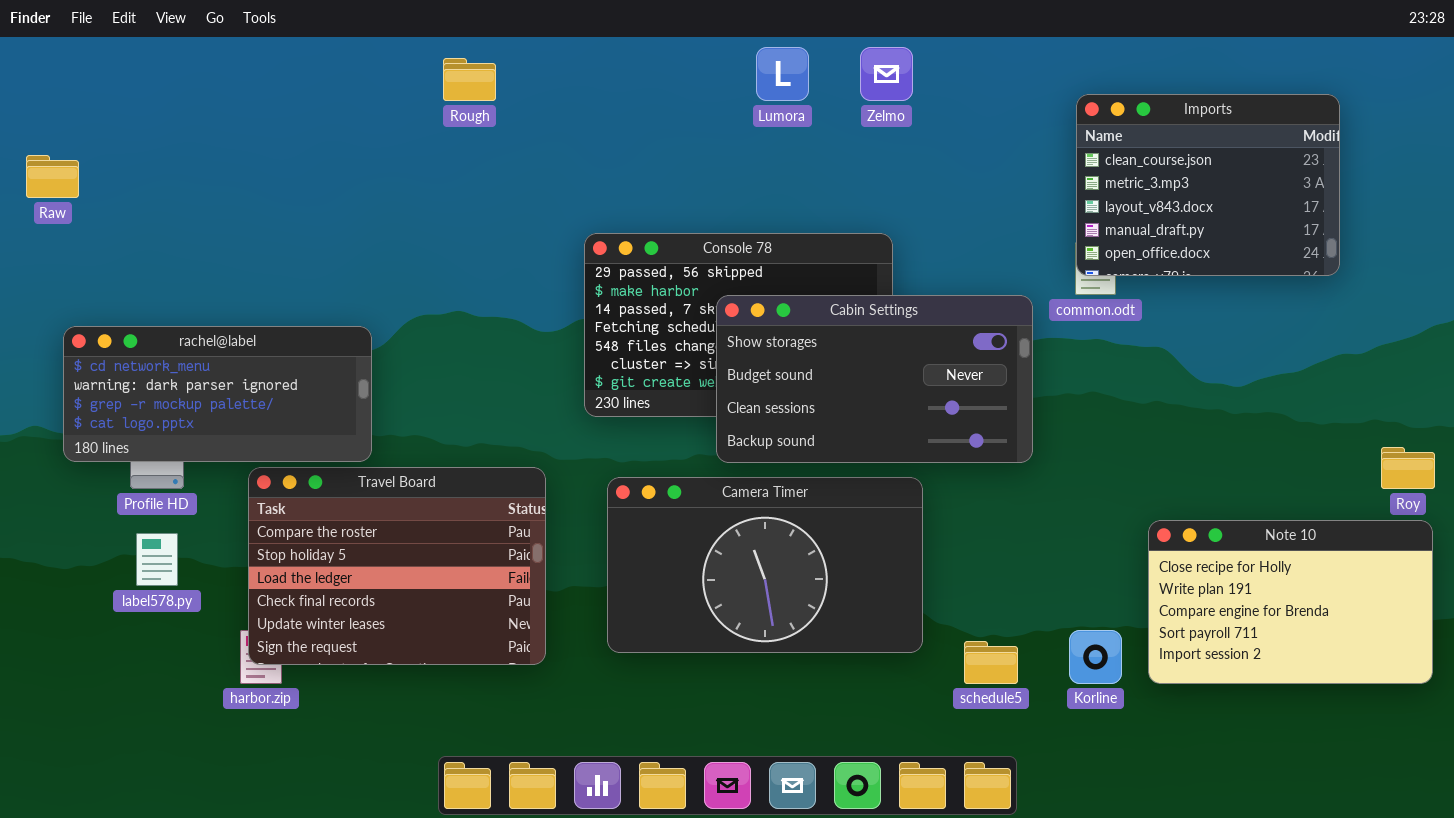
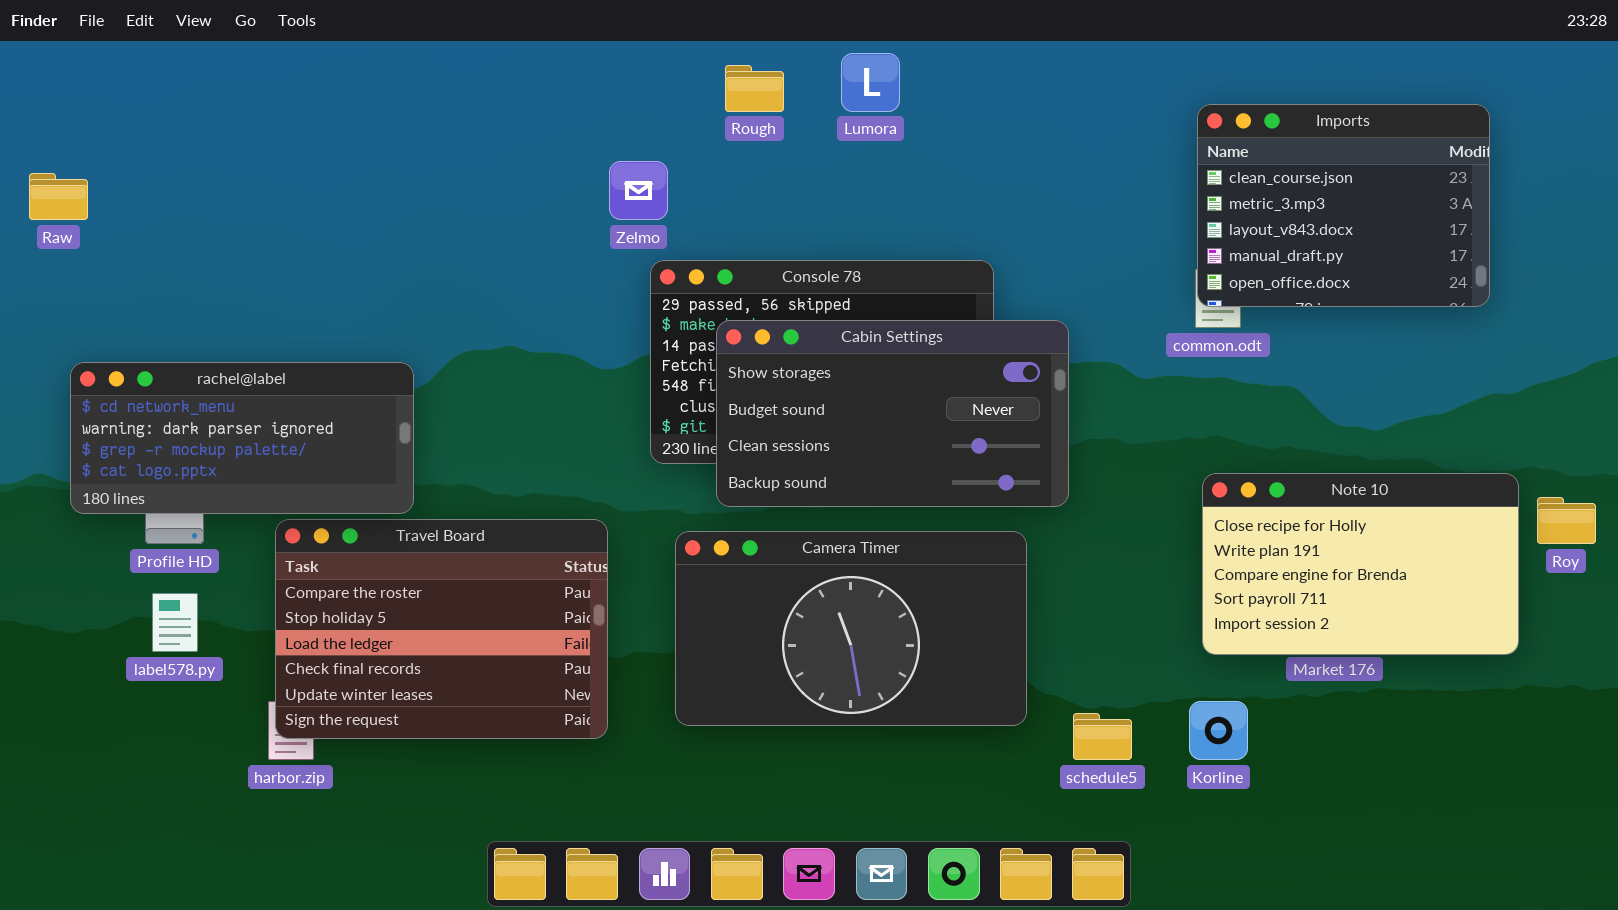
Zelmo: [860,47,913,101] -> [609,161,668,220], moved
Rough: [443,58,496,101] -> [725,65,784,112], moved
Cabin Settings: [716,295,1033,463] -> [716,320,1069,507], moved
Note 10: [1148,520,1433,684] -> [1202,473,1519,655], moved

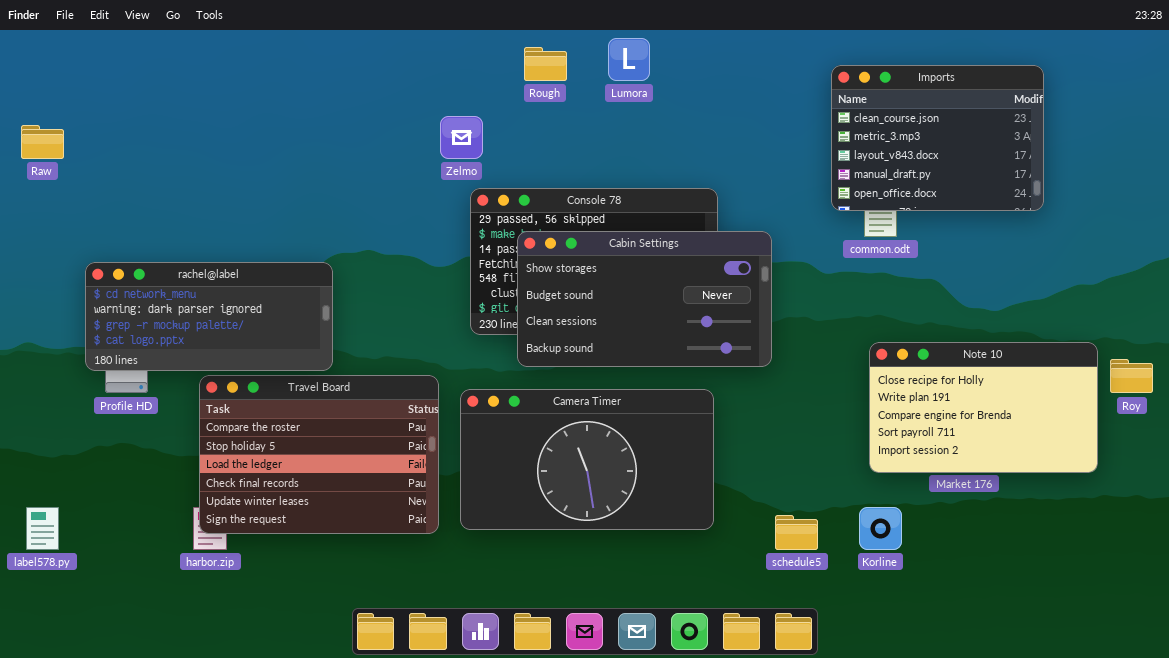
Imports: [1197,104,1490,307] -> [831,65,1044,211], moved
rachel@label: [70,362,414,514] -> [85,262,333,371], moved
Camera Timer: [675,531,1027,726] -> [460,389,714,530], moved
label578.py: [152,593,198,652] -> [26,507,59,550], moved

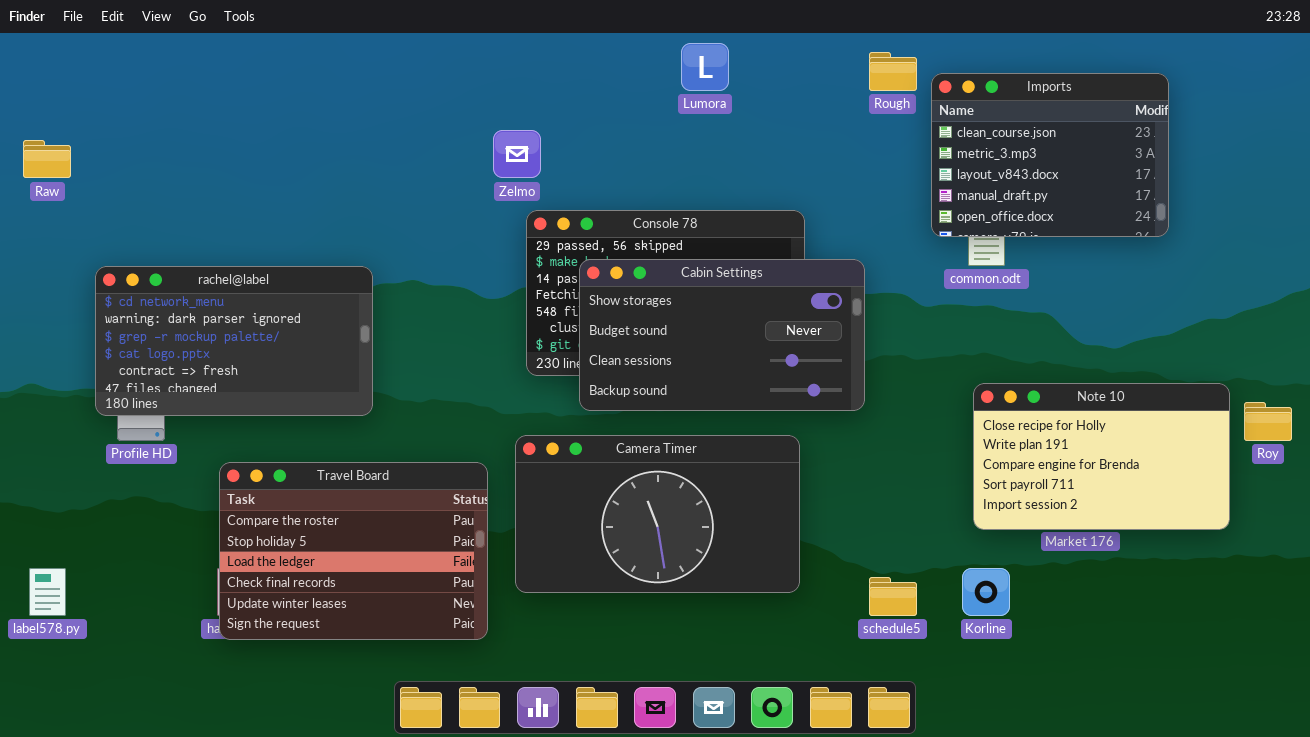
Rough: [524,47,567,81] -> [869,52,917,91], moved
rachel@label: [85,262,333,371] -> [95,266,373,416], resized
Travel Board: [199,375,439,534] -> [219,462,488,640], moved

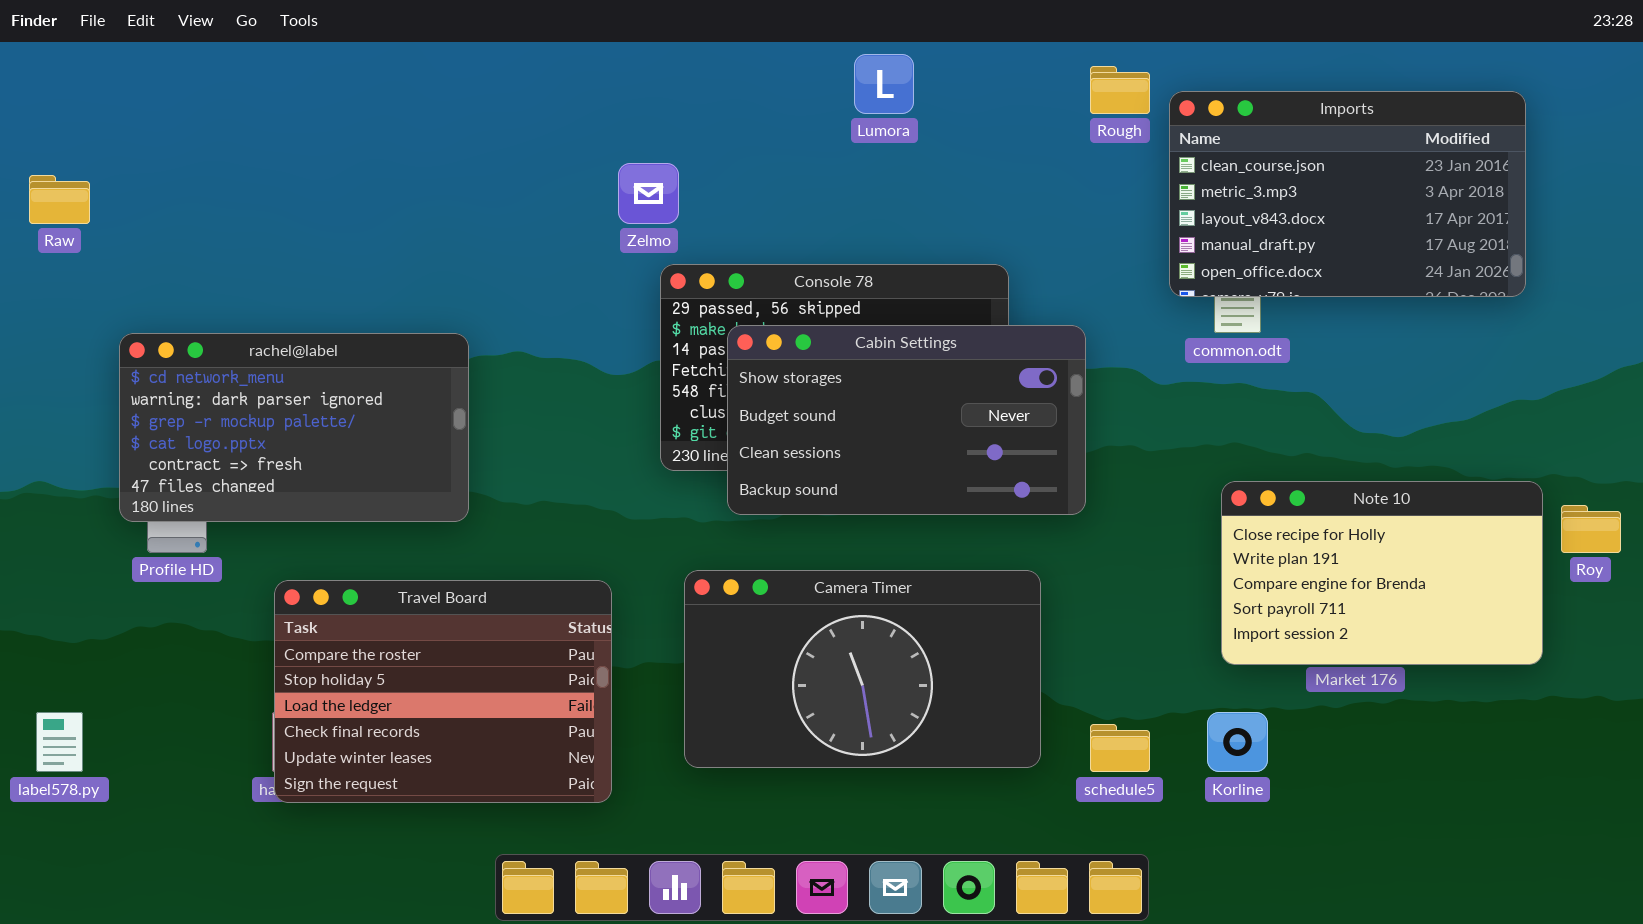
Imports: [931,73,1169,237] -> [1169,91,1526,297], resized
Camera Timer: [515,435,800,593] -> [684,570,1041,768], moved

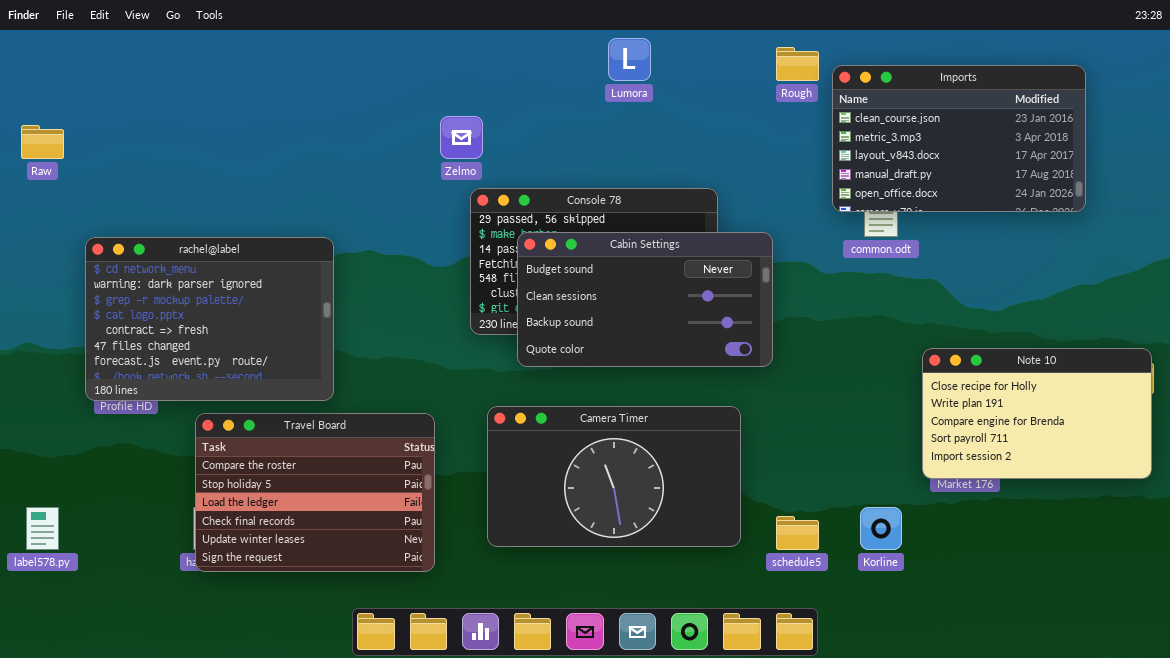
Cabin Settings: [727,325,1086,515] -> [517,232,773,367], scrolled down 1 row
rachel@label: [119,333,469,522] -> [85,237,334,401], resized
Note 10: [1221,481,1543,665] -> [922,348,1152,479], moved

